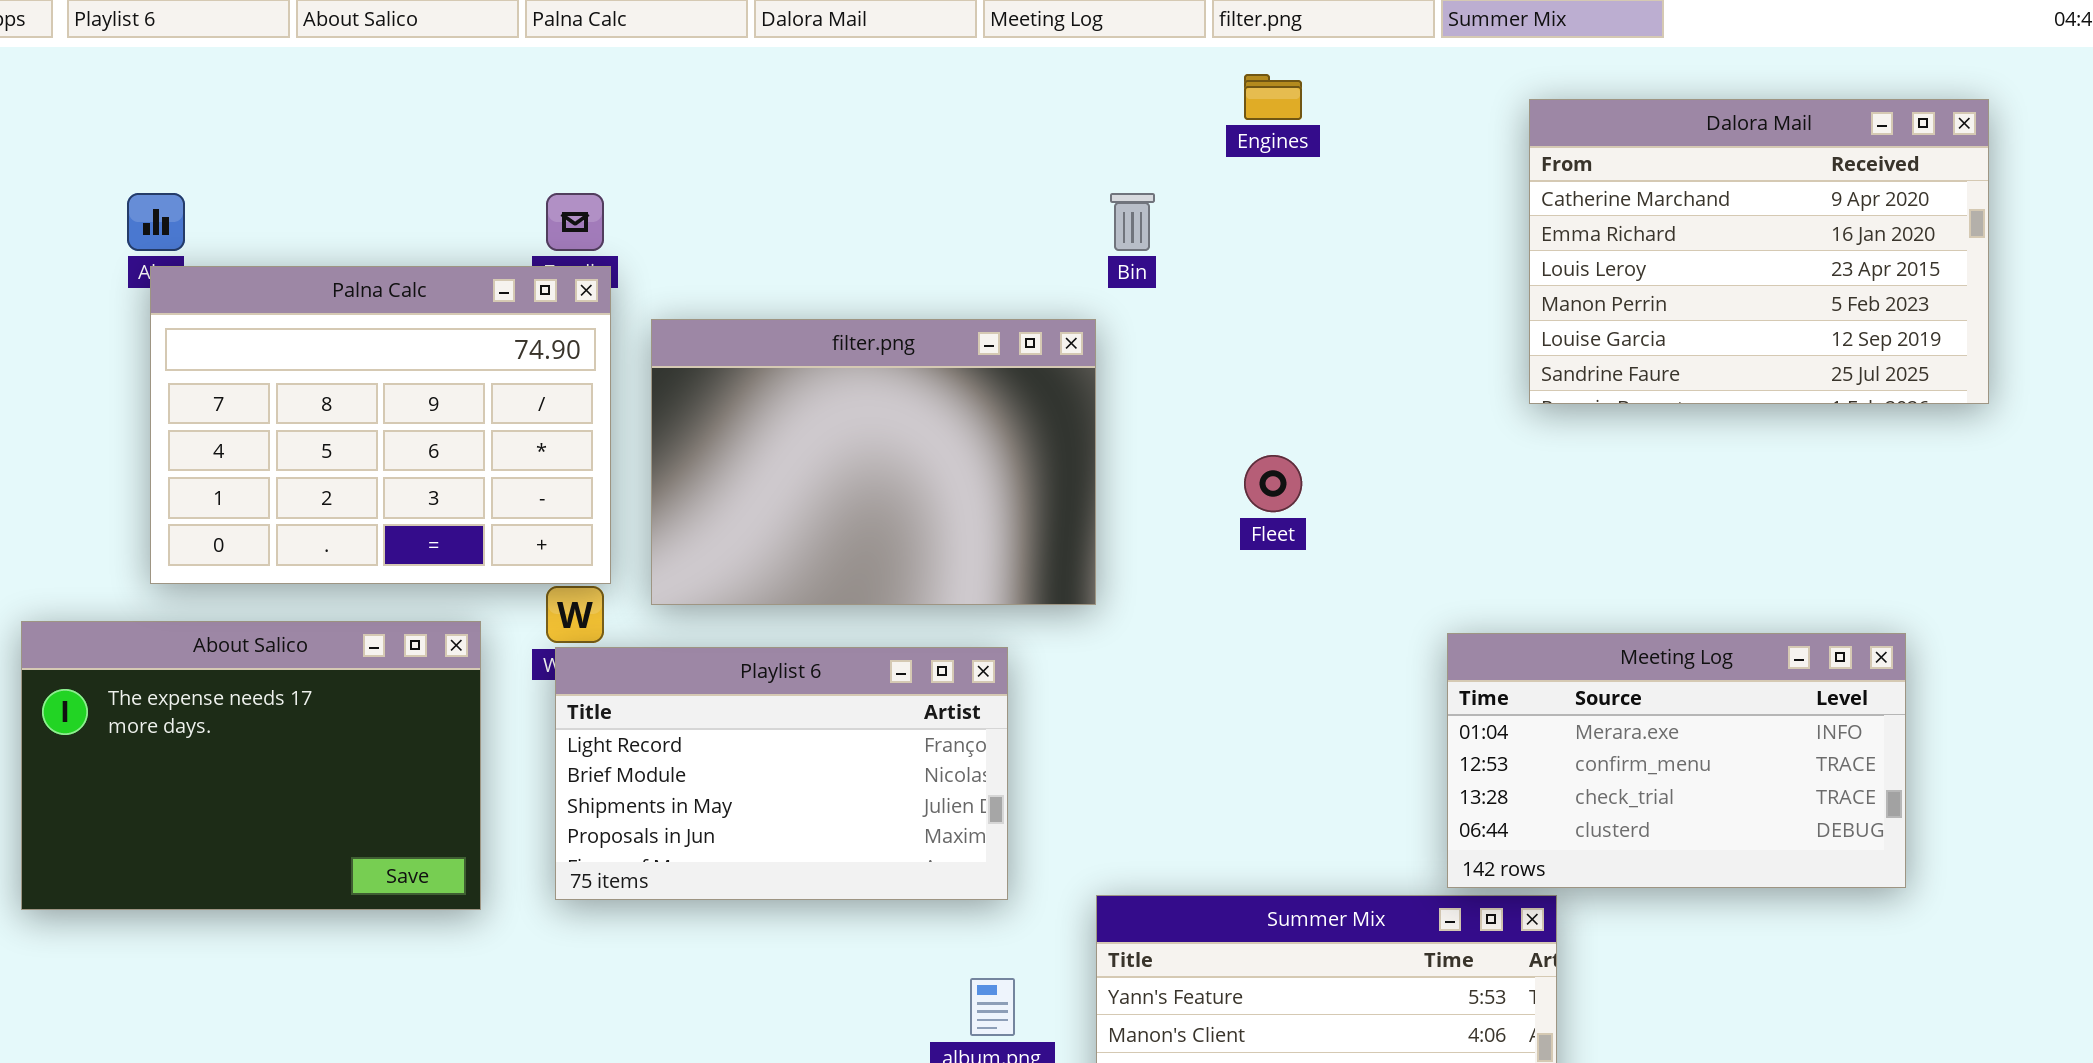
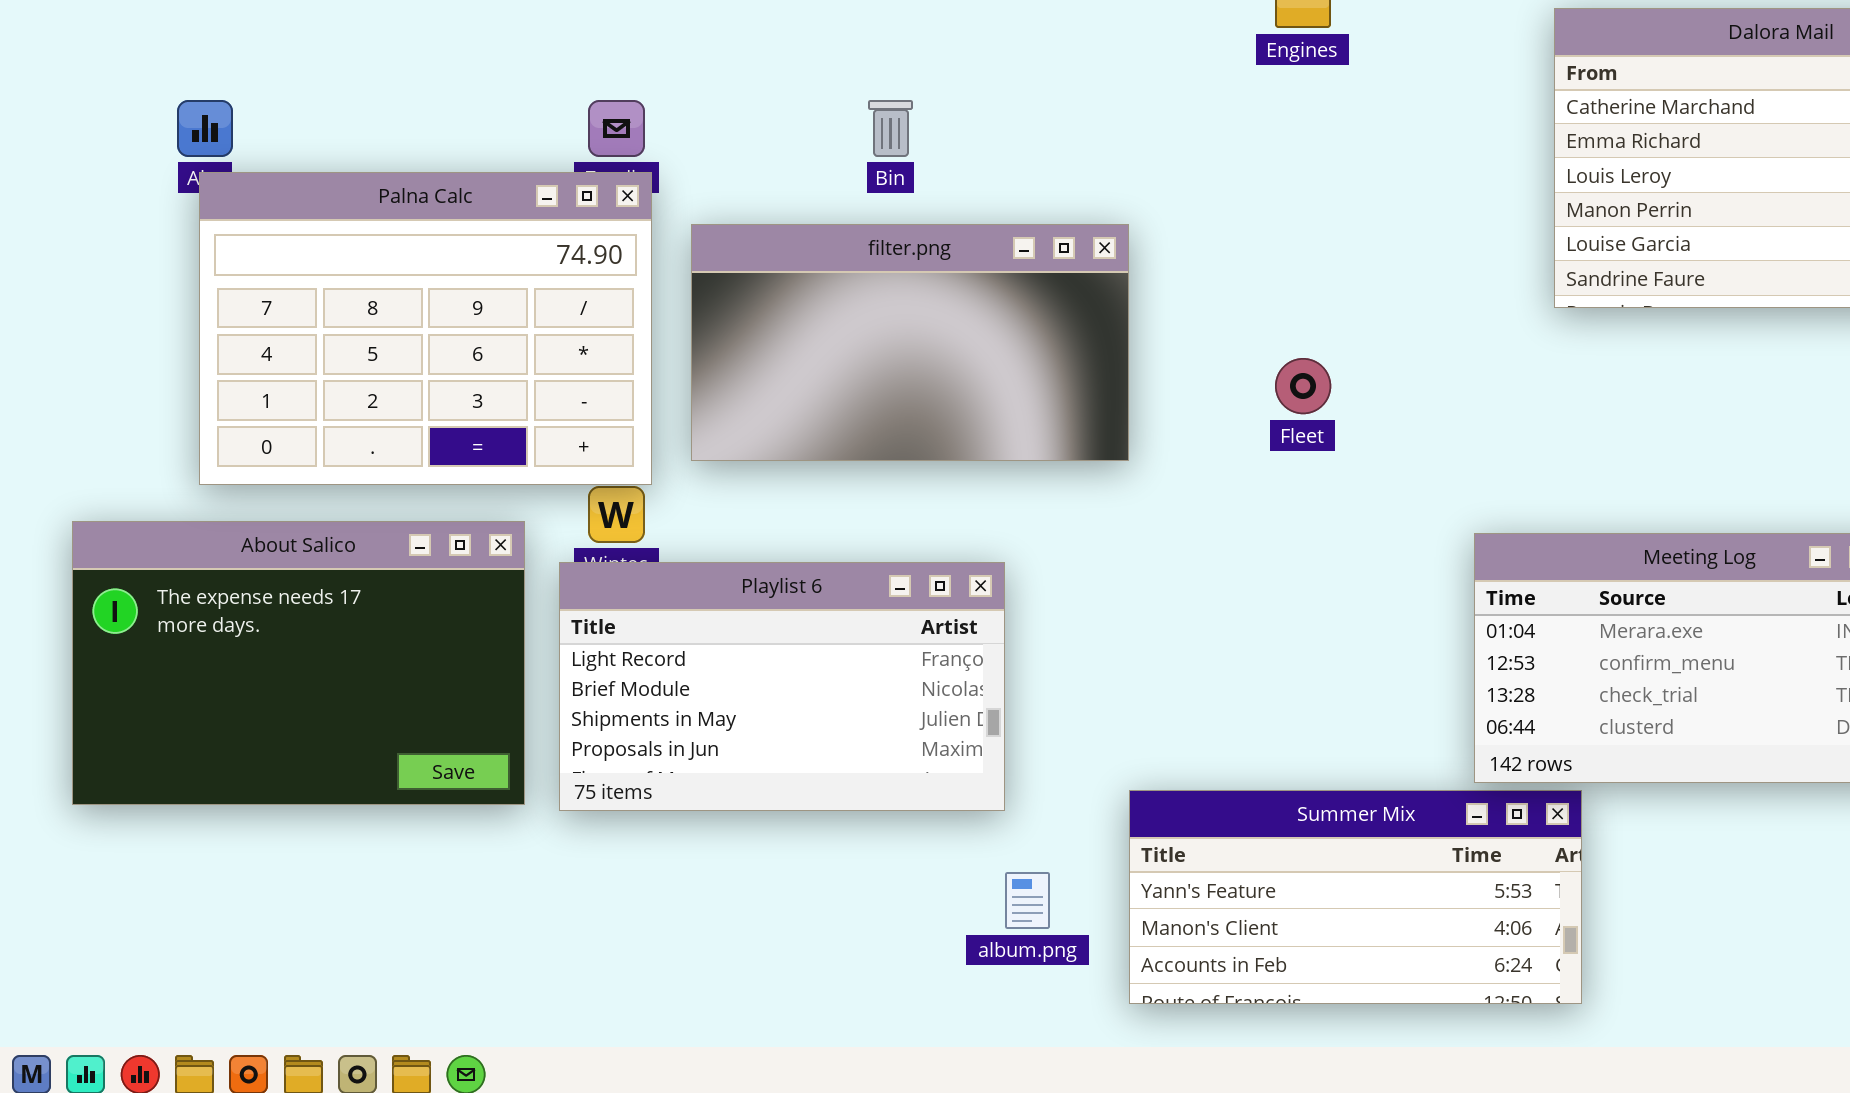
Bin: [1110,193,1155,251] -> [868,100,913,157], moved
filter.png: [651,319,1096,605] -> [691,224,1129,461], resized
Playlist 6: [555,647,1008,900] -> [559,562,1005,811], moved

